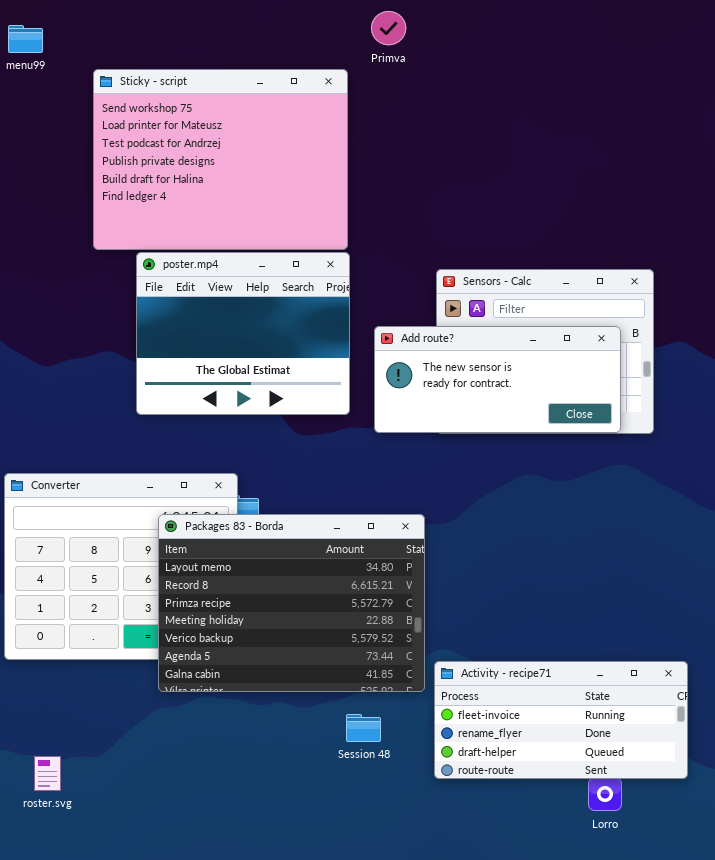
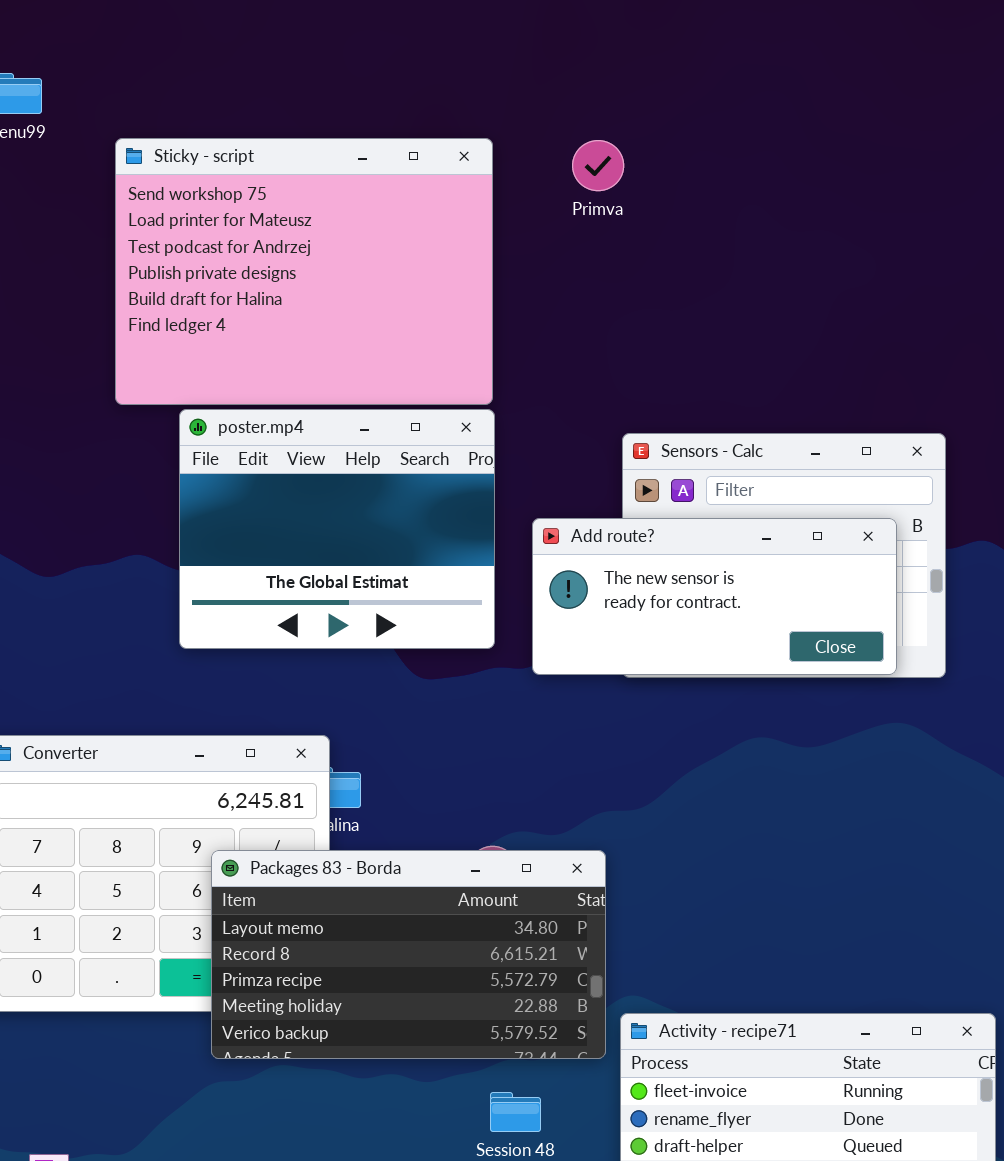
Primva: [371,11,406,45] -> [572,140,624,191], moved
Packages 83 - Borda: [158,514,425,692] -> [211,850,606,1059], resized

